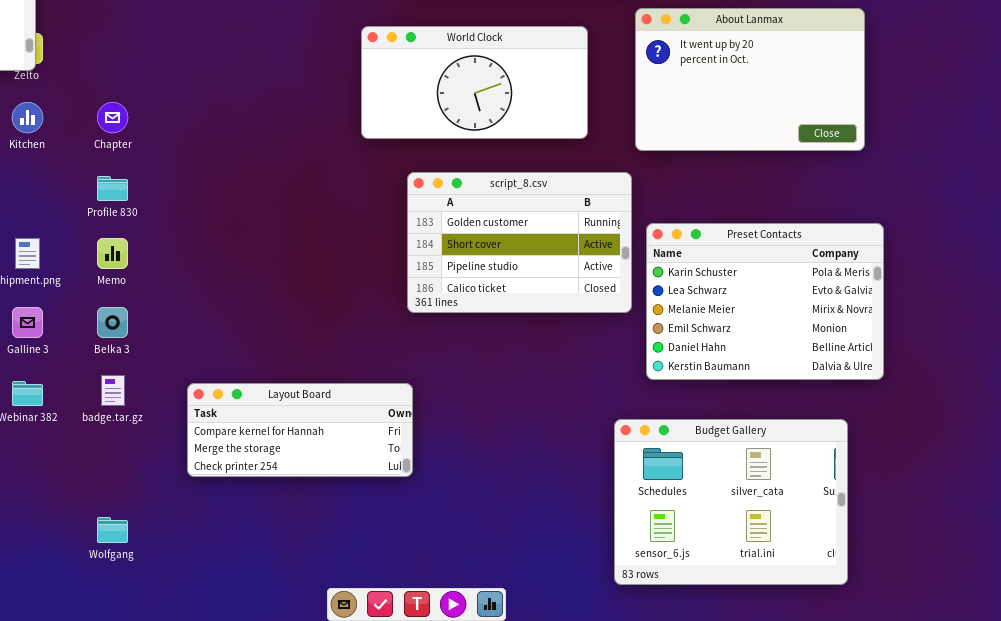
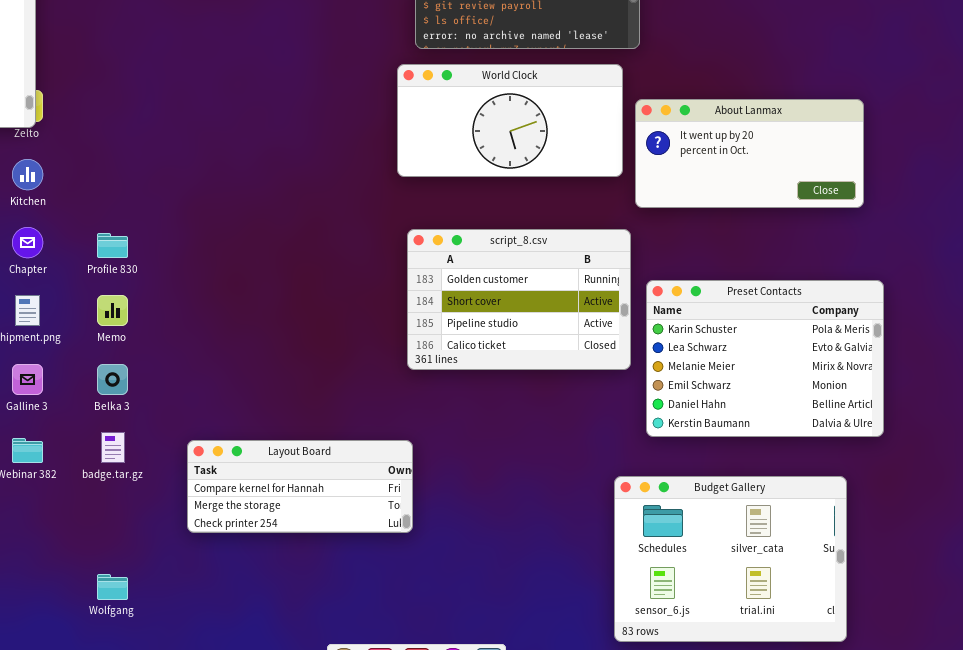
About Lanmax: [635,8,865,151] -> [635,99,864,208], resized
World Clock: [361,26,588,139] -> [397,64,623,177], moved
Chapter: [97,102,128,133] -> [12,227,43,258], moved

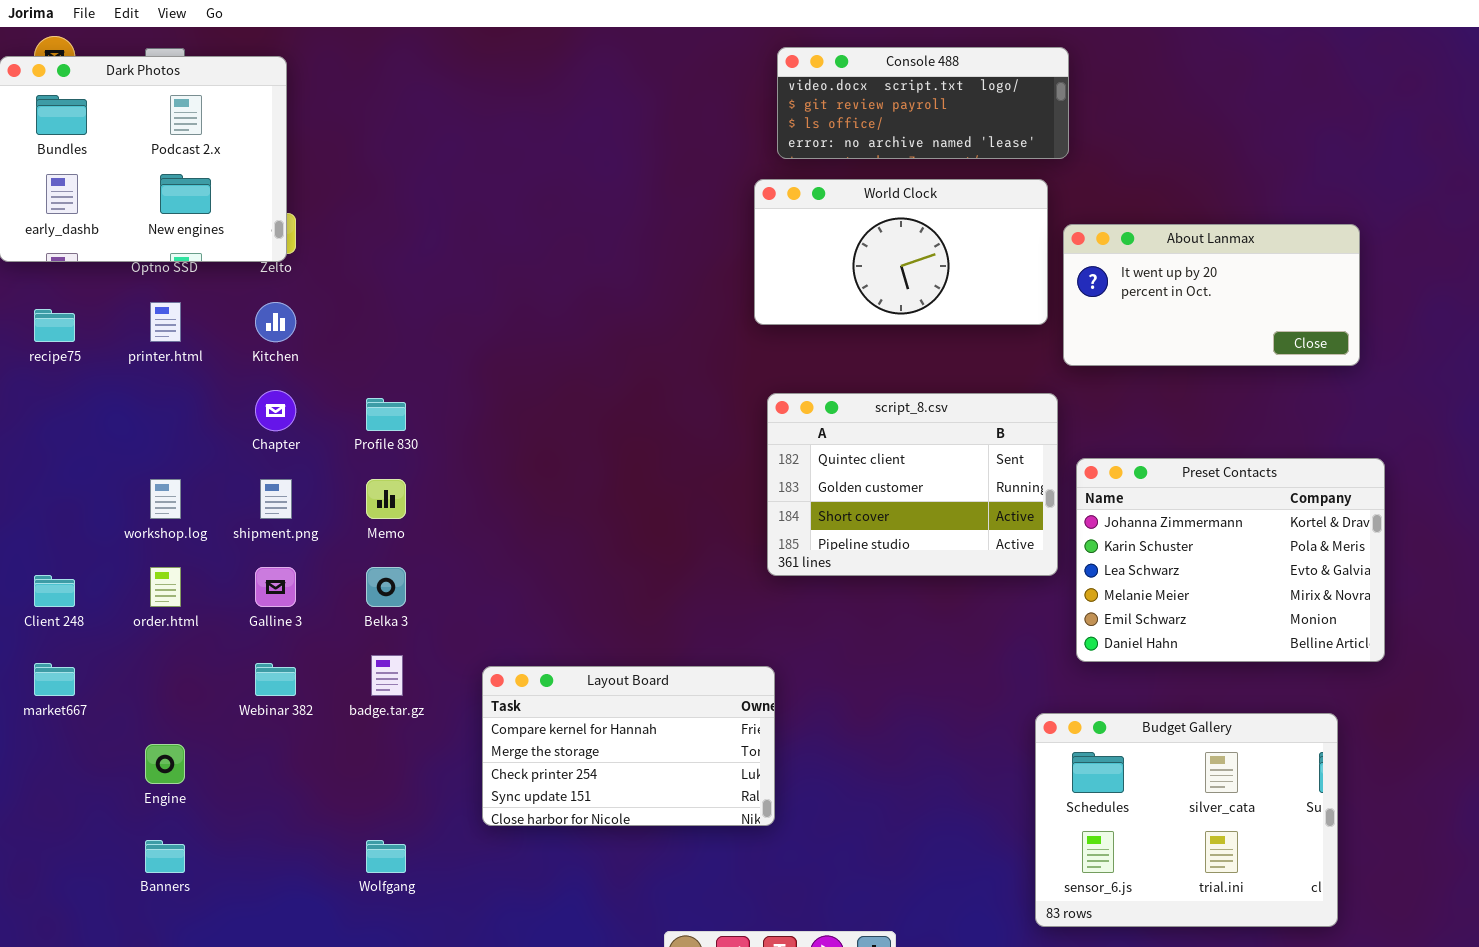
script_8.csv: [407,229,631,370] -> [767,393,1058,576], scrolled up 1 row
Preset Contacts: [646,280,884,437] -> [1076,458,1385,662], scrolled up 1 row
Layout Board: [187,440,413,533] -> [482,666,775,826], resized

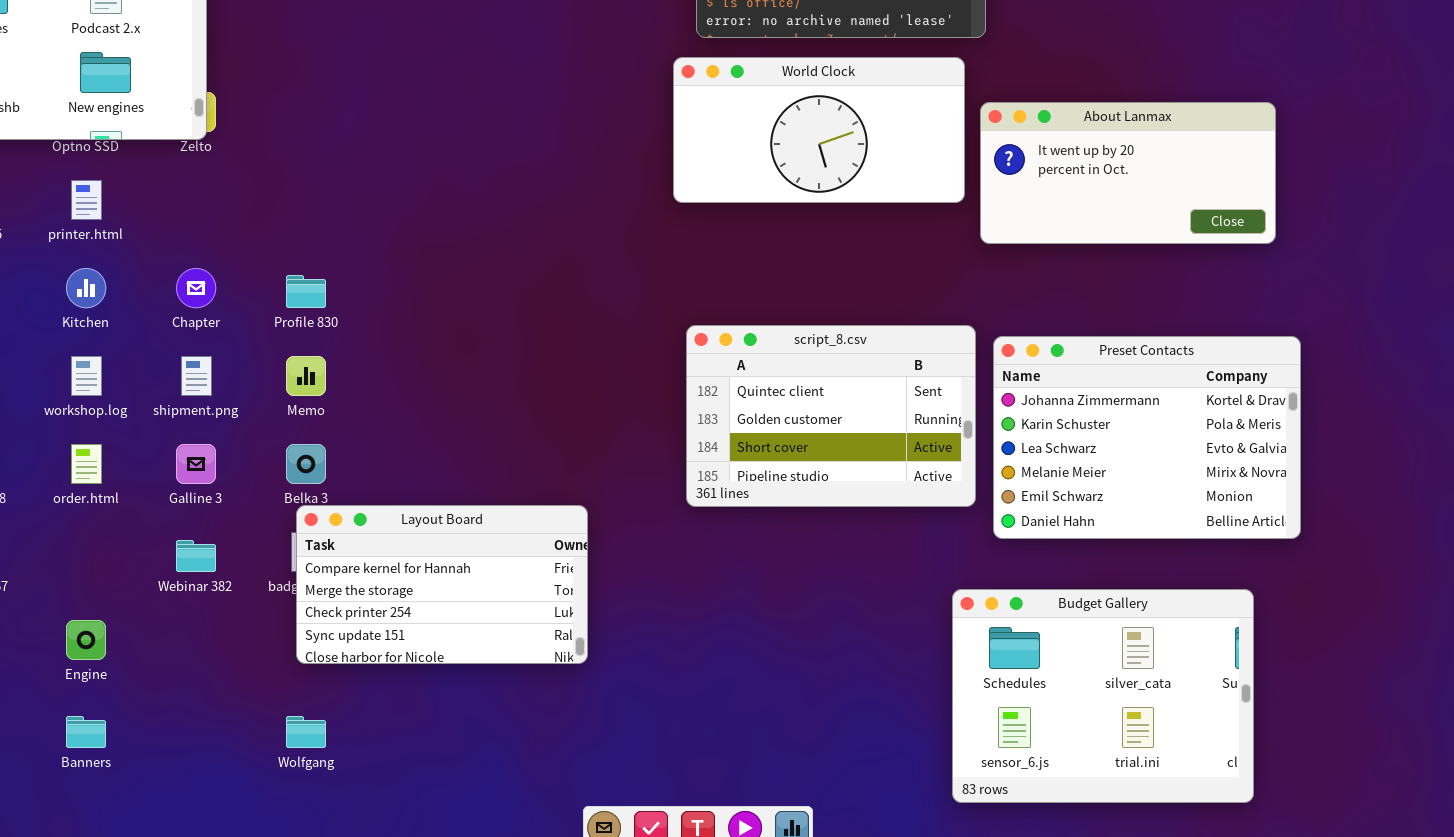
Kitchen: [255,302,296,342] -> [66,268,106,308], moved
script_8.csv: [767,393,1058,576] -> [686,325,976,507], moved
Layout Board: [482,666,775,826] -> [296,505,588,664], moved

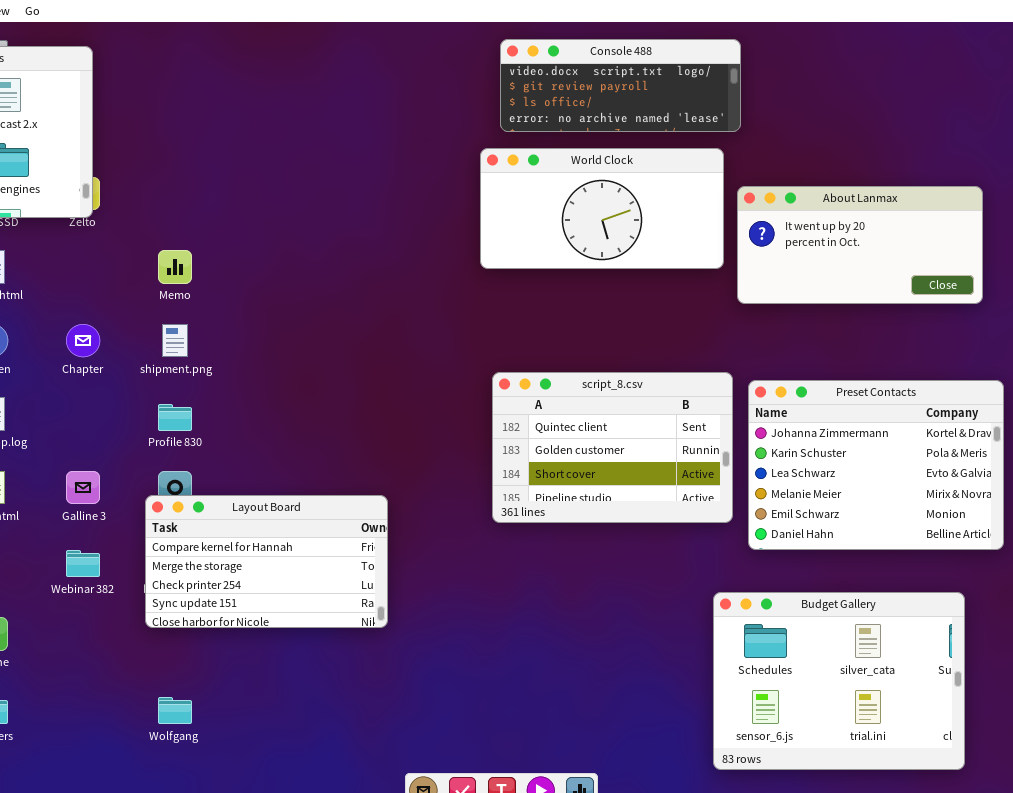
Profile 830: [286,275,326,308] -> [158,404,192,431], moved
shipment.png: [181,356,212,396] -> [162,324,188,357], moved
Memo: [286,356,326,396] -> [158,250,192,284], moved
Layout Board: [296,505,588,664] -> [145,495,388,628], moved

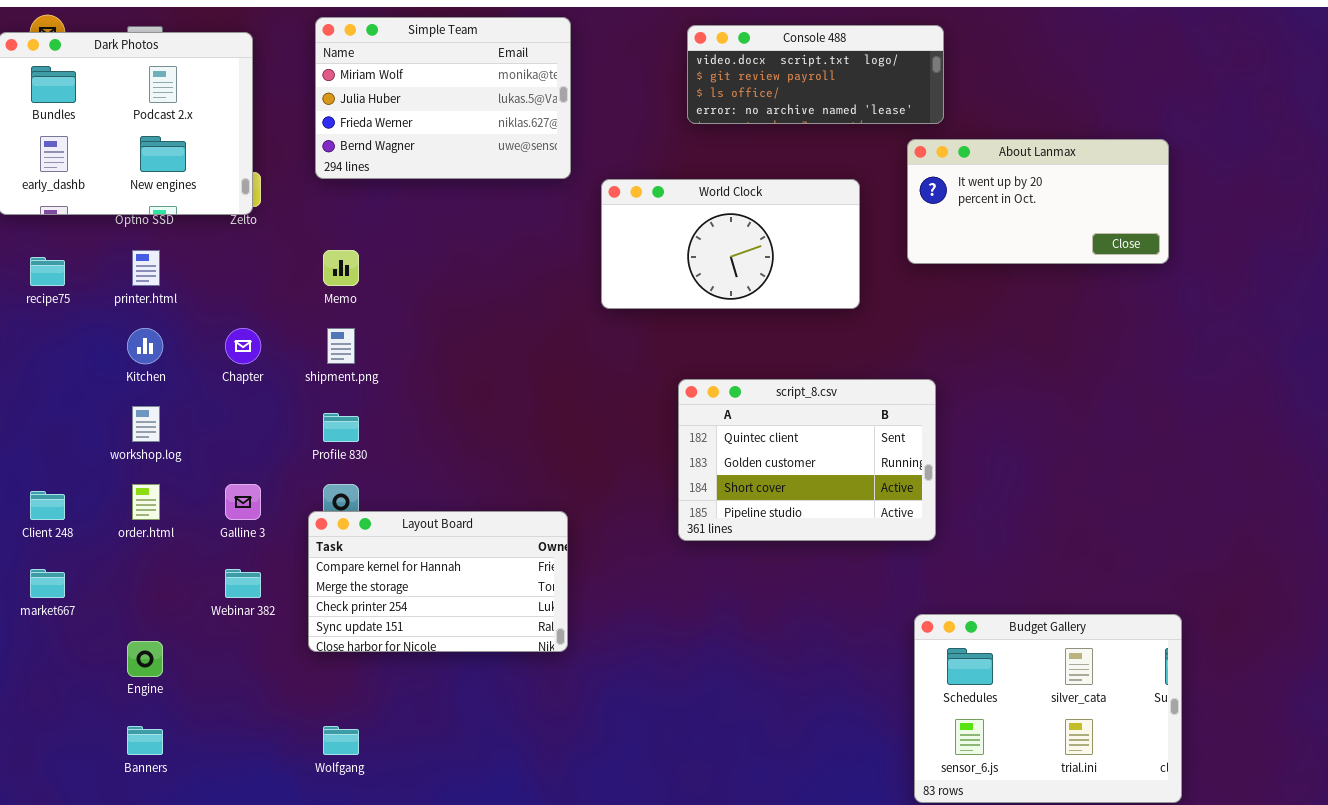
Simple Team: none -> [315,17,571,179], opened
World Clock: [480,148,724,269] -> [601,179,860,309], moved
About Lanmax: [737,186,983,304] -> [907,139,1169,264], moved
Preset Contacts: [748,380,1004,550] -> none, closed

